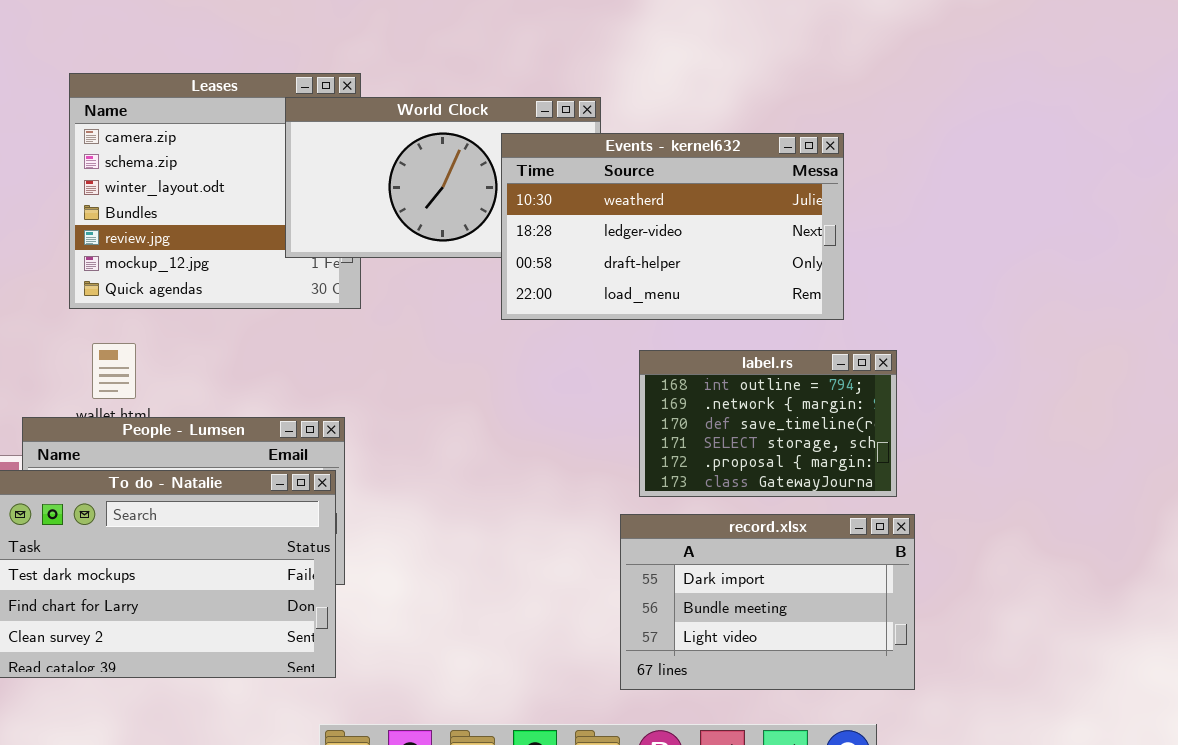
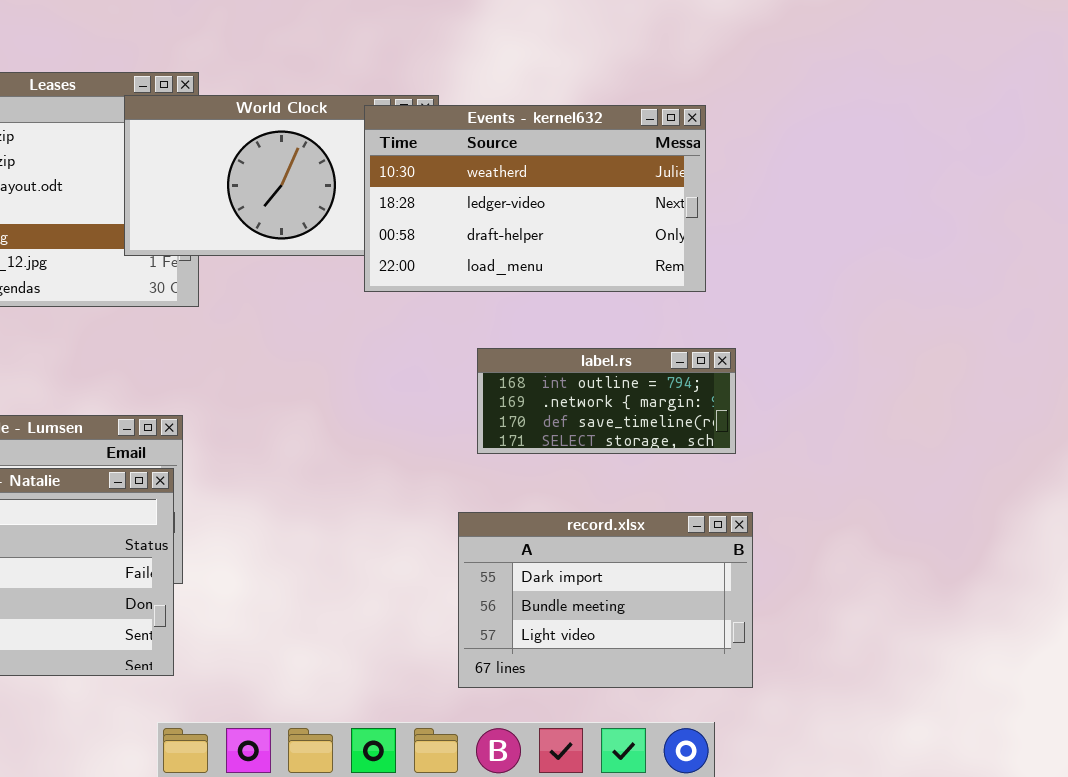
Events - kernel632: [501,133,844,320] -> [364,105,706,292], moved
label.rs: [639,350,897,497] -> [477,348,736,454], resized

